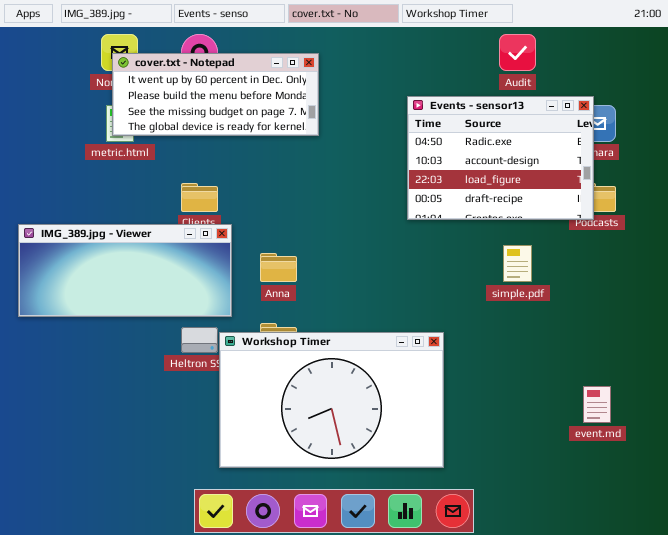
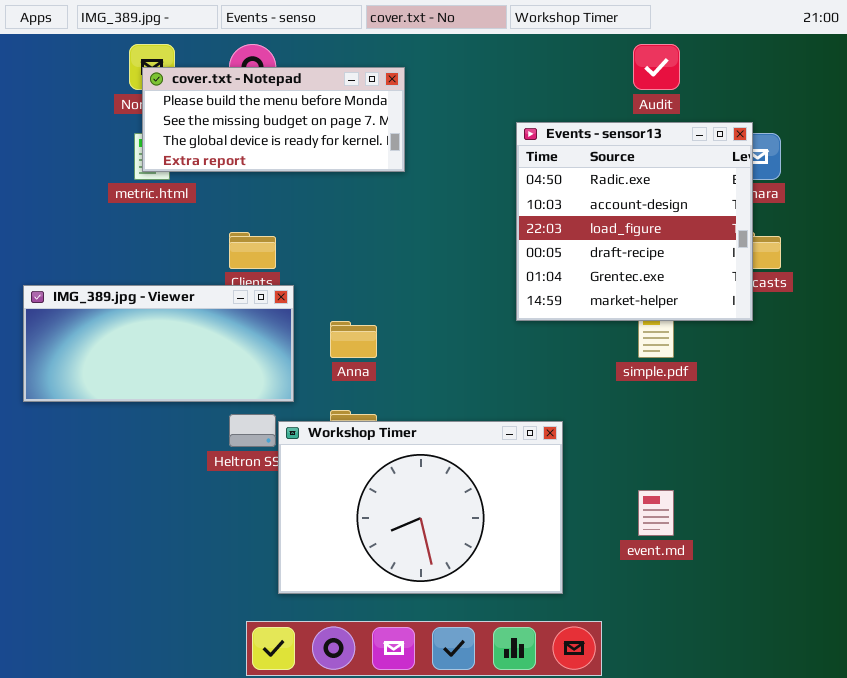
cover.txt - Notepad: [112,53,319,136] -> [142,67,405,172], scrolled down 1 row
Events - sensor13: [407,96,594,220] -> [516,122,753,321], resized
event.md: [583,386,611,423] -> [638,490,674,536], moved

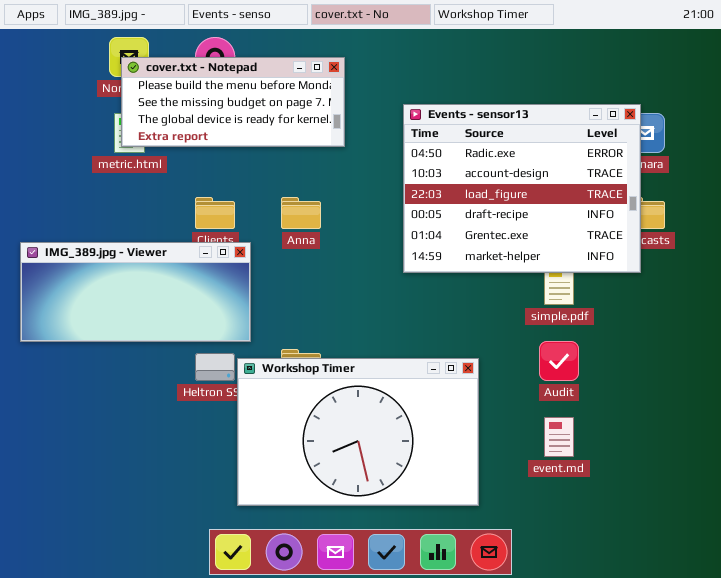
Audit: [633,44,680,90] -> [539,341,579,381], moved
Events - sensor13: [516,122,753,321] -> [403,104,641,273], resized
Anna: [330,321,377,358] -> [281,197,321,229], moved

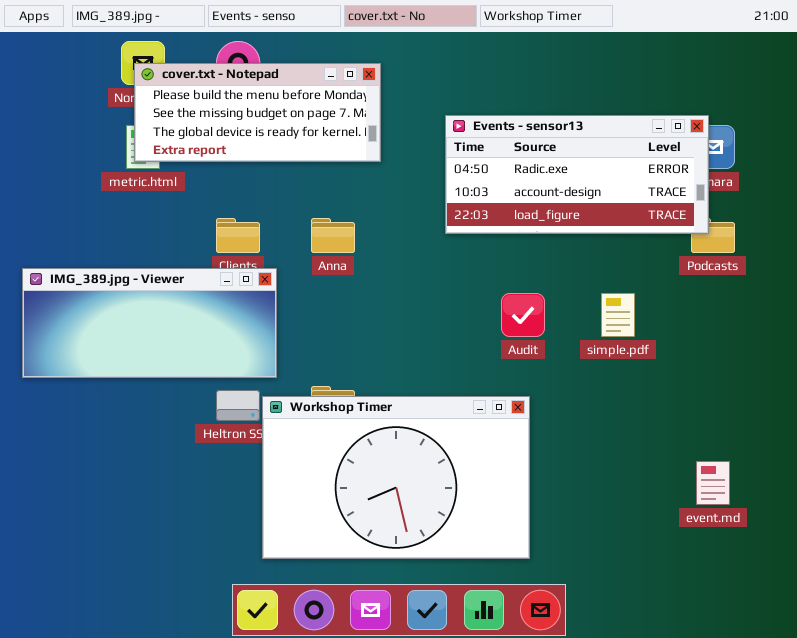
Events - sensor13: [403,104,641,273] -> [445,115,709,234], resized
Audit: [539,341,579,381] -> [501,293,545,337], moved
event.md: [544,417,574,457] -> [696,461,730,505], moved

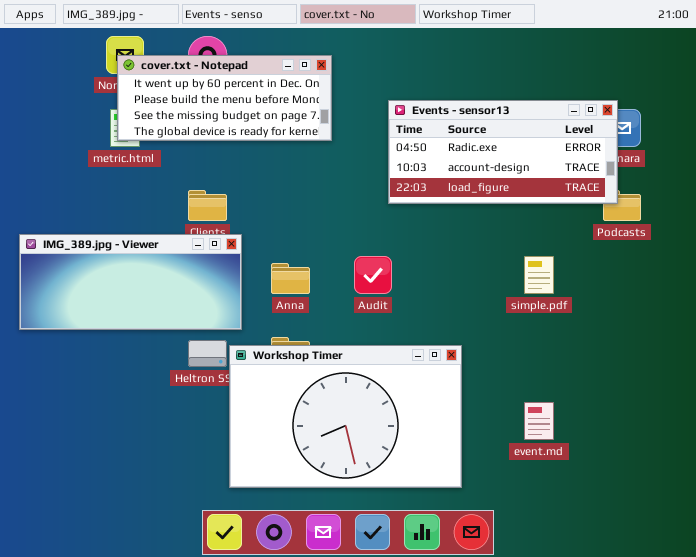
cover.txt - Notepad: [134,63,381,162] -> [117,55,332,141], scrolled up 1 row
Anna: [311,218,355,253] -> [271,263,310,294], moved
Audit: [501,293,545,337] -> [354,256,392,294], moved
event.md: [696,461,730,505] -> [524,402,554,440], moved

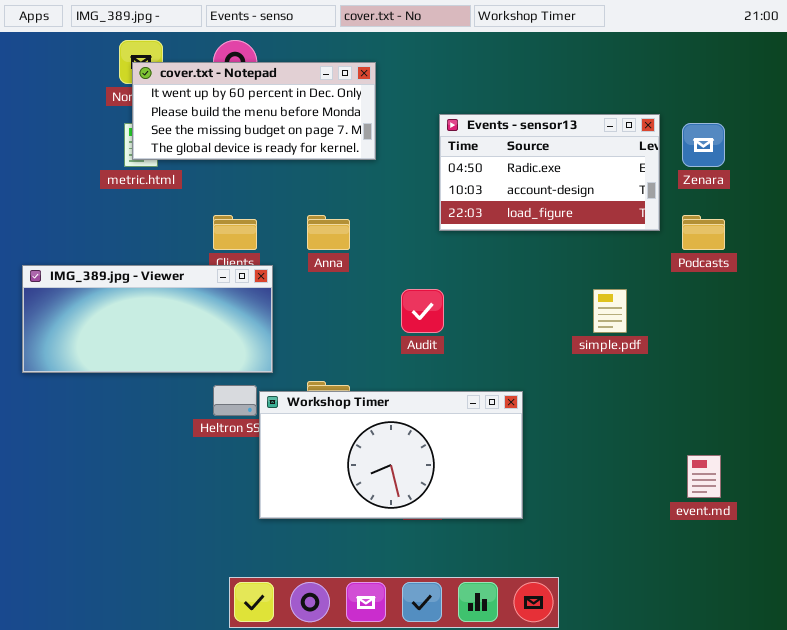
Events - sensor13: [388,100,618,204] -> [439,114,660,231], resized
Anna: [271,263,310,294] -> [307,215,350,250], moved
Workshop Timer: [229,345,462,488] -> [259,391,523,519], resized
event.md: [524,402,554,440] -> [687,455,721,498], moved

